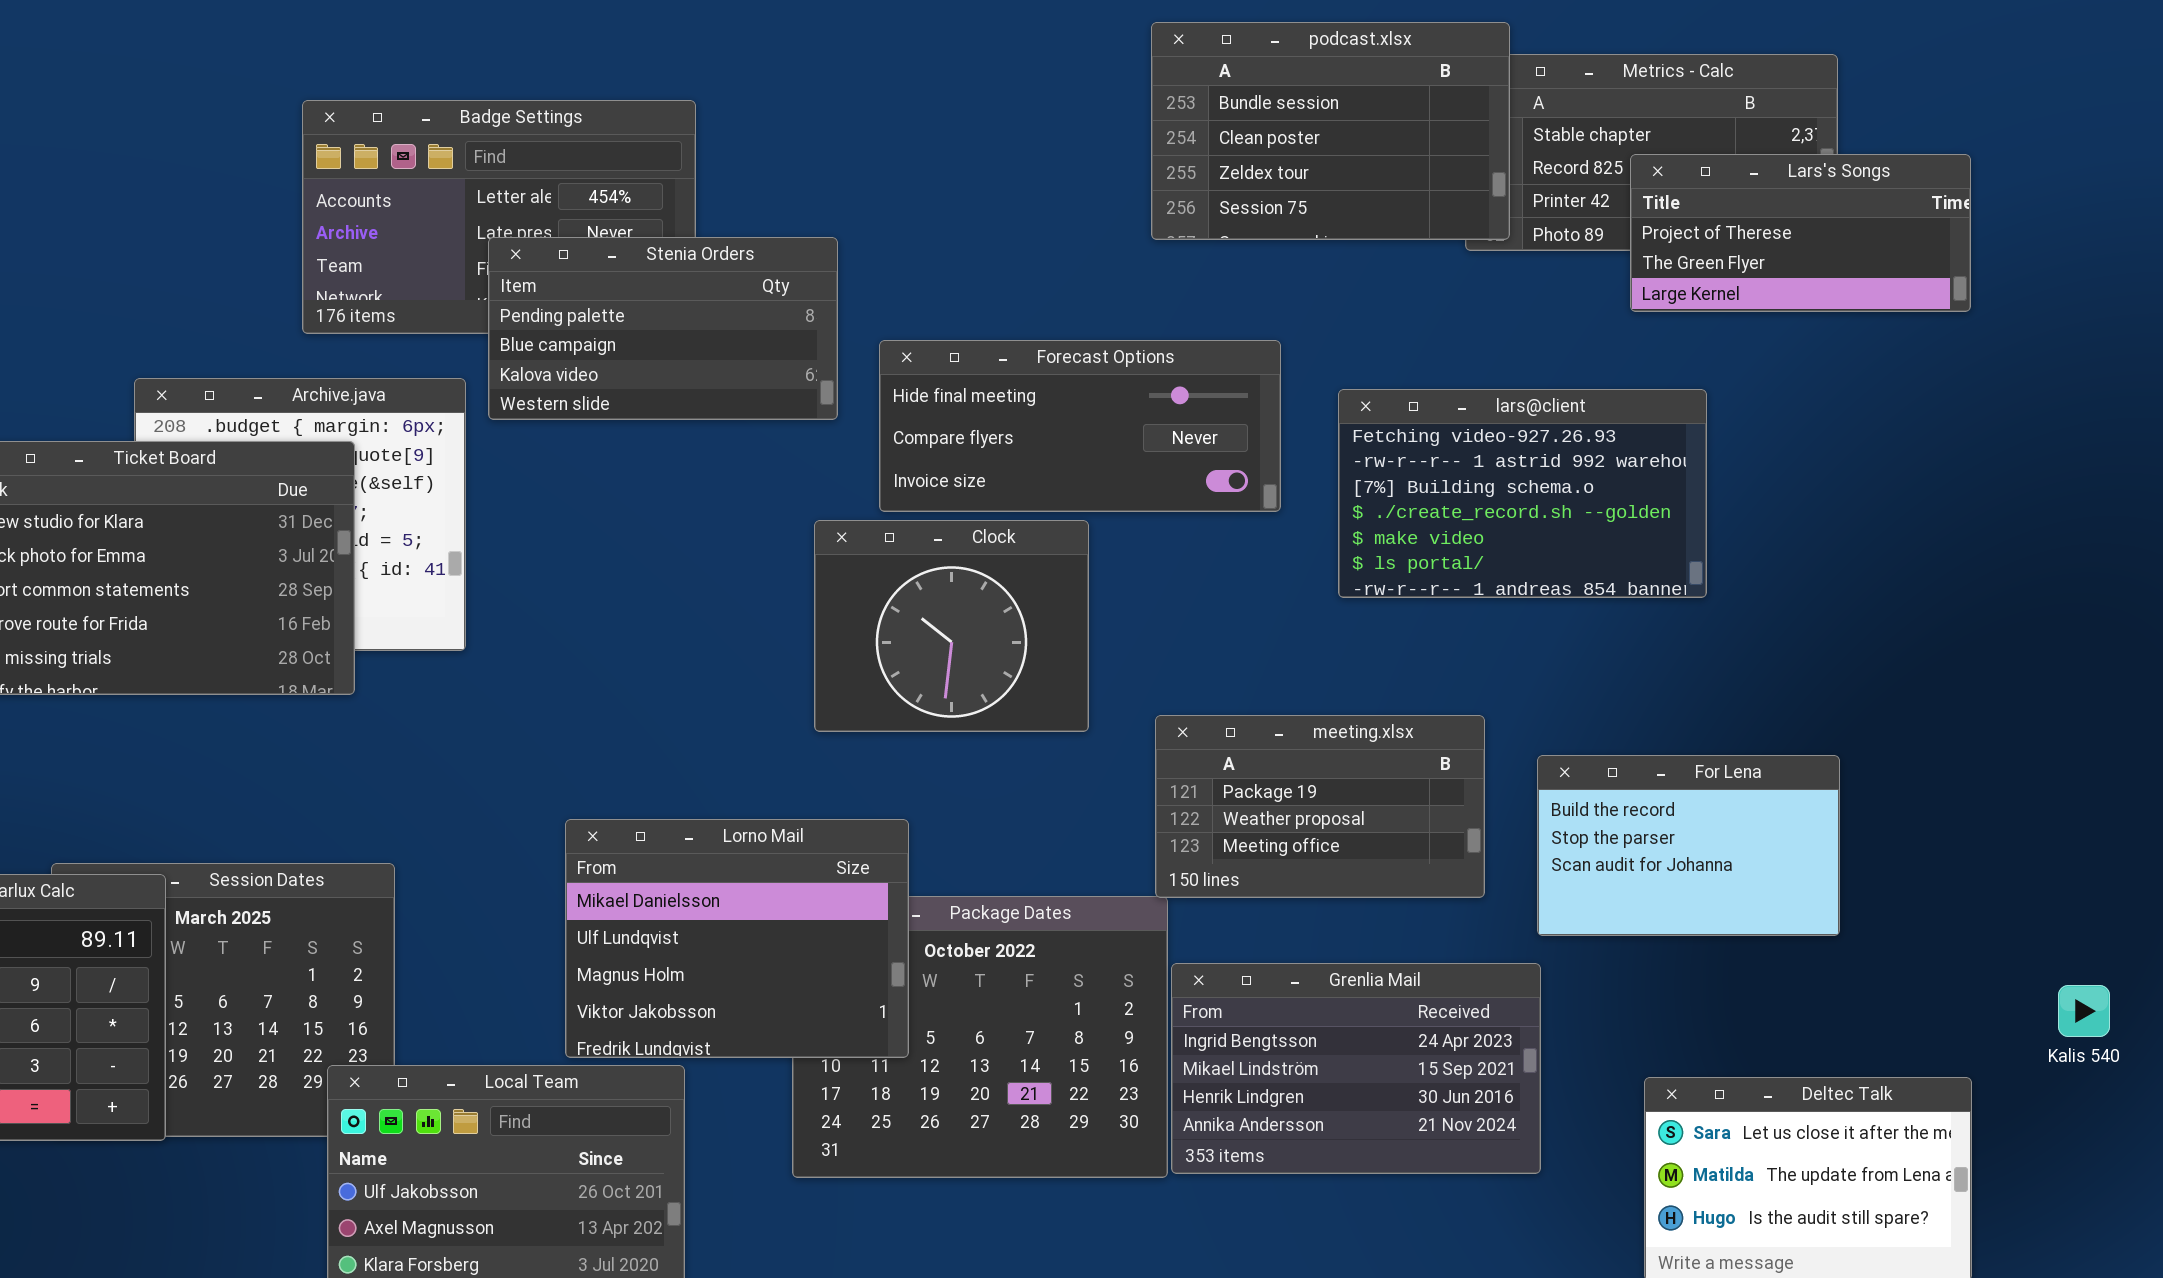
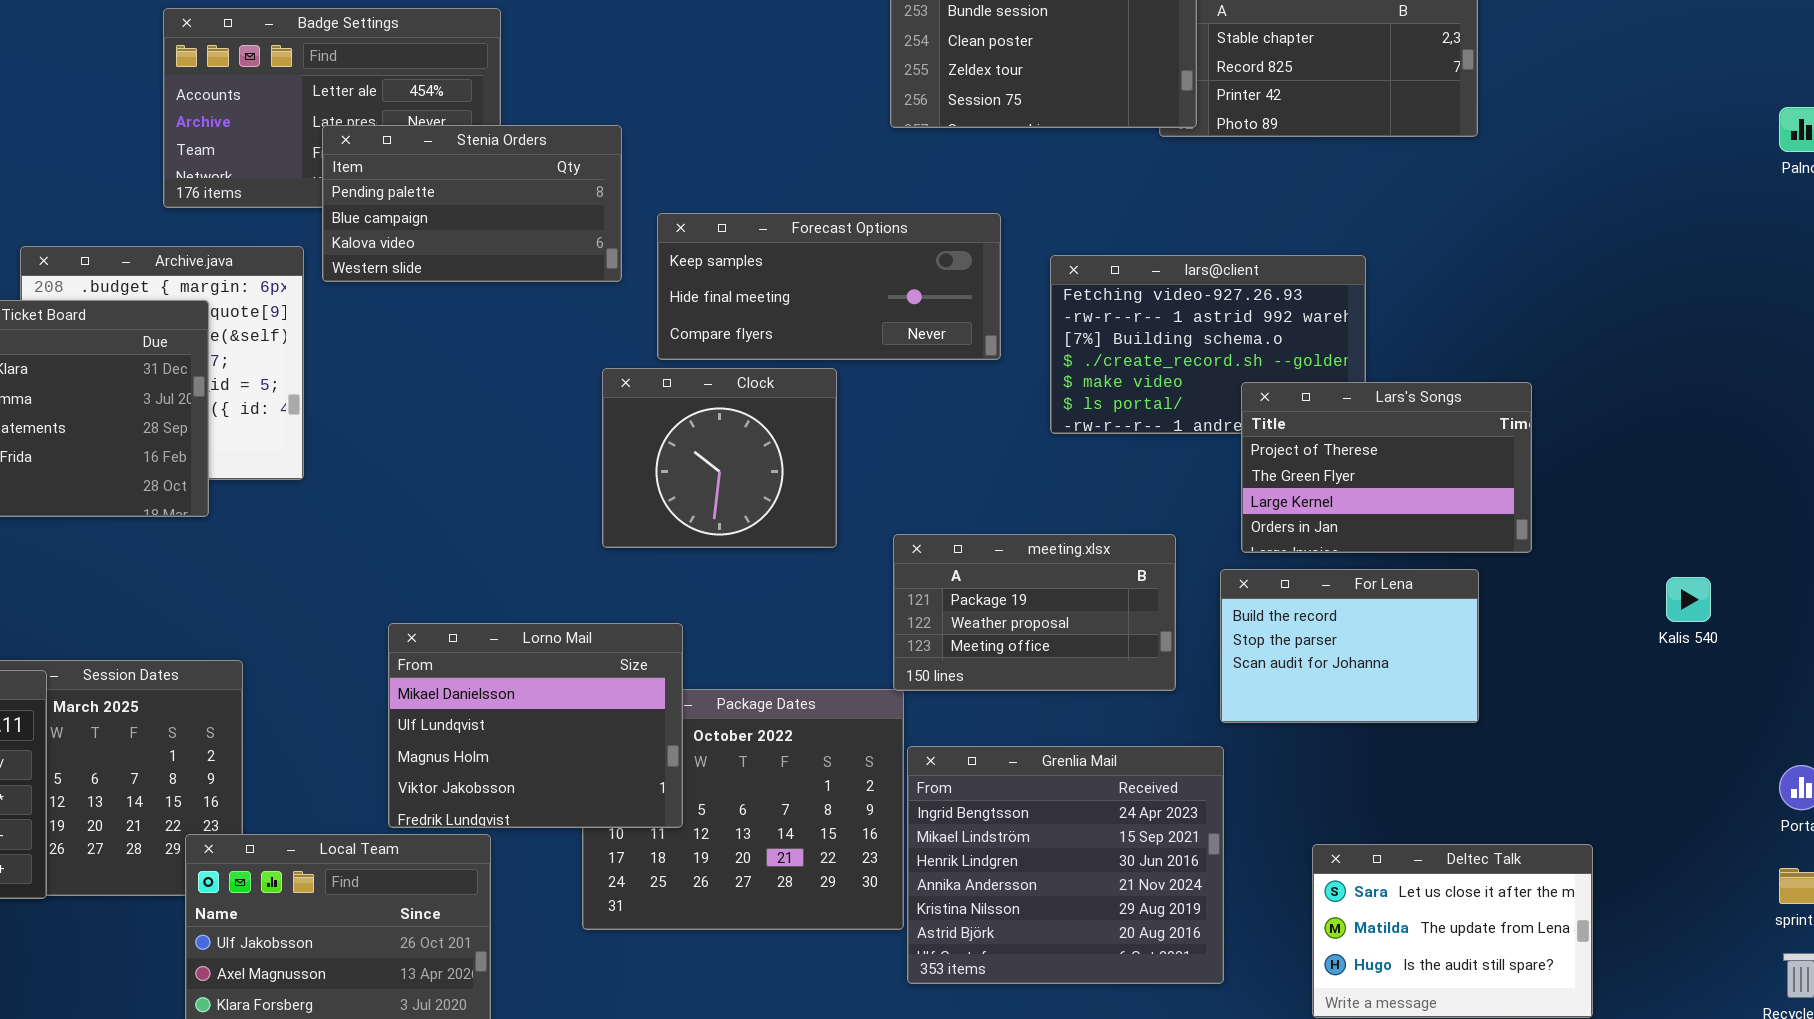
Lars's Songs: [1630,154,1971,312] -> [1241,382,1532,553], moved, resized
Forecast Options: [879,340,1281,512] -> [657,213,1001,360], scrolled up 1 row
Grenlia Mail: [1171,963,1541,1174] -> [907,746,1224,984], resized
Kalis 540: [2058,985,2110,1037] -> [1666,577,1711,622], moved

